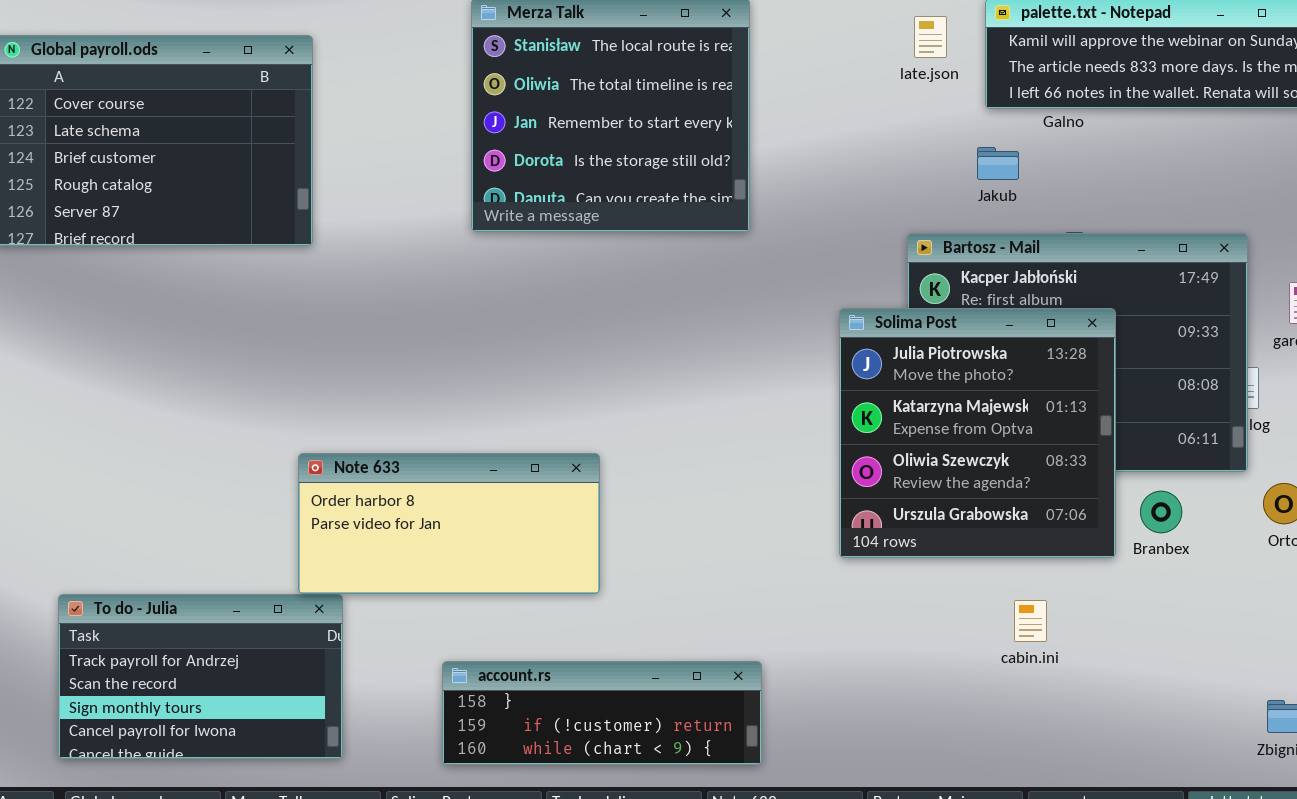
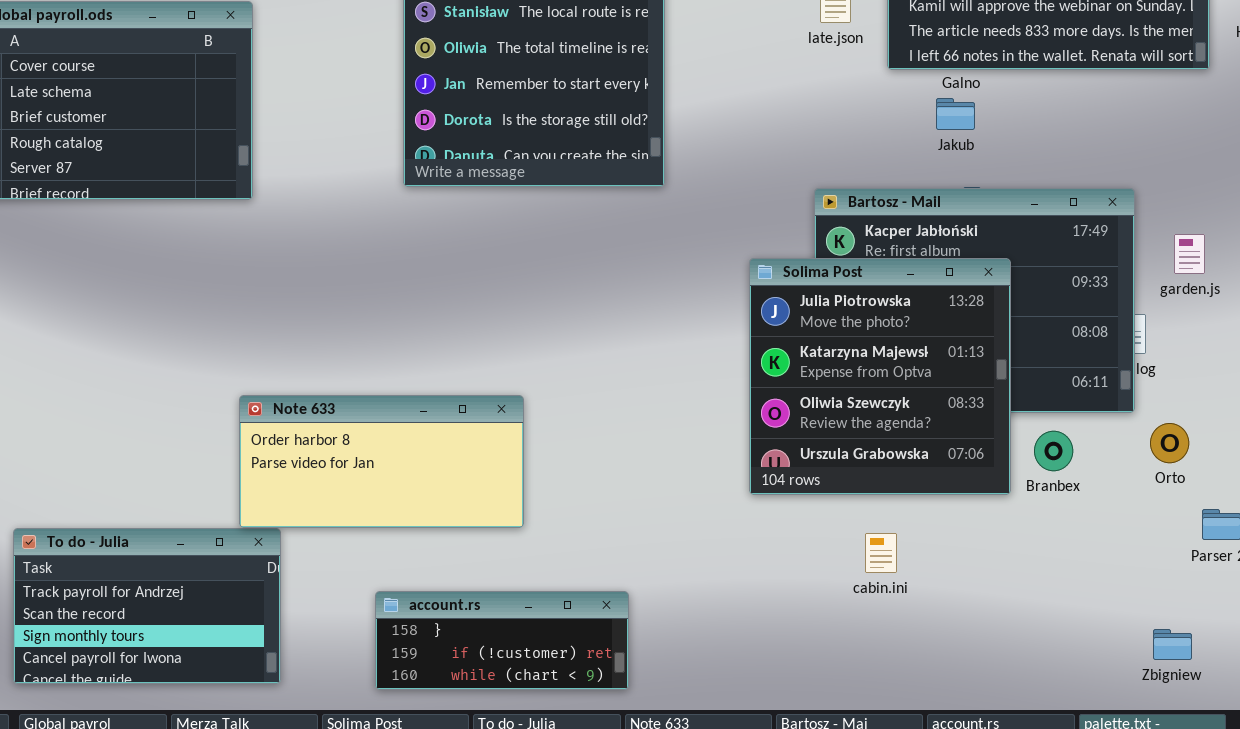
Jakub: [977,147,1019,180] -> [936,98,975,130], moved
cabin.ini: [1014,600,1047,642] -> [865,533,897,573], moved
account.rs: [442,661,762,765] -> [375,591,629,690], resized

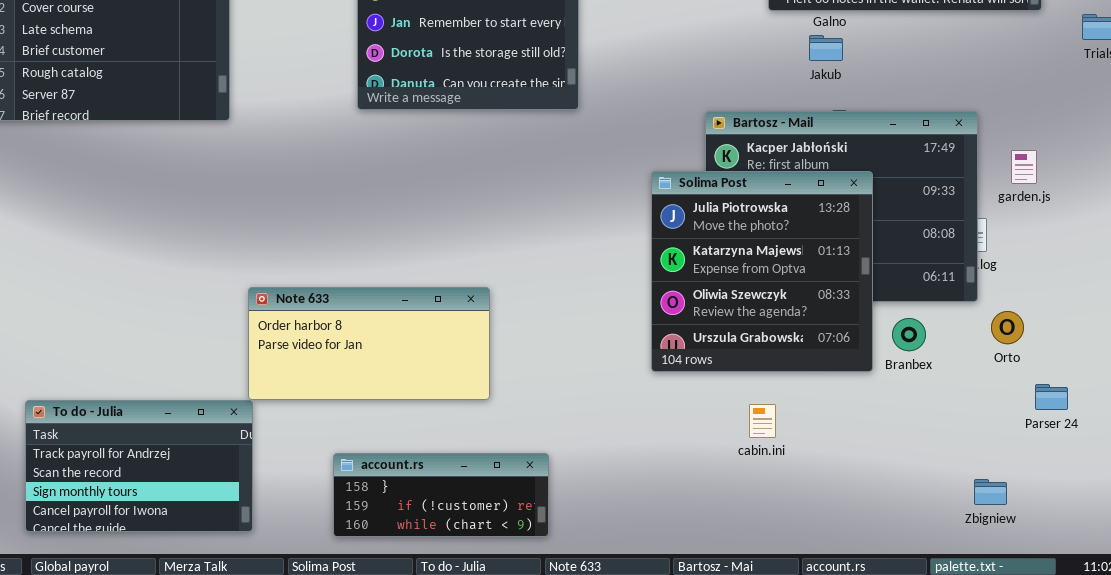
Note 633: [239,395,524,528] -> [248,287,490,400], moved
Zbigniew: [1153,629,1192,660] -> [974,479,1007,505], moved

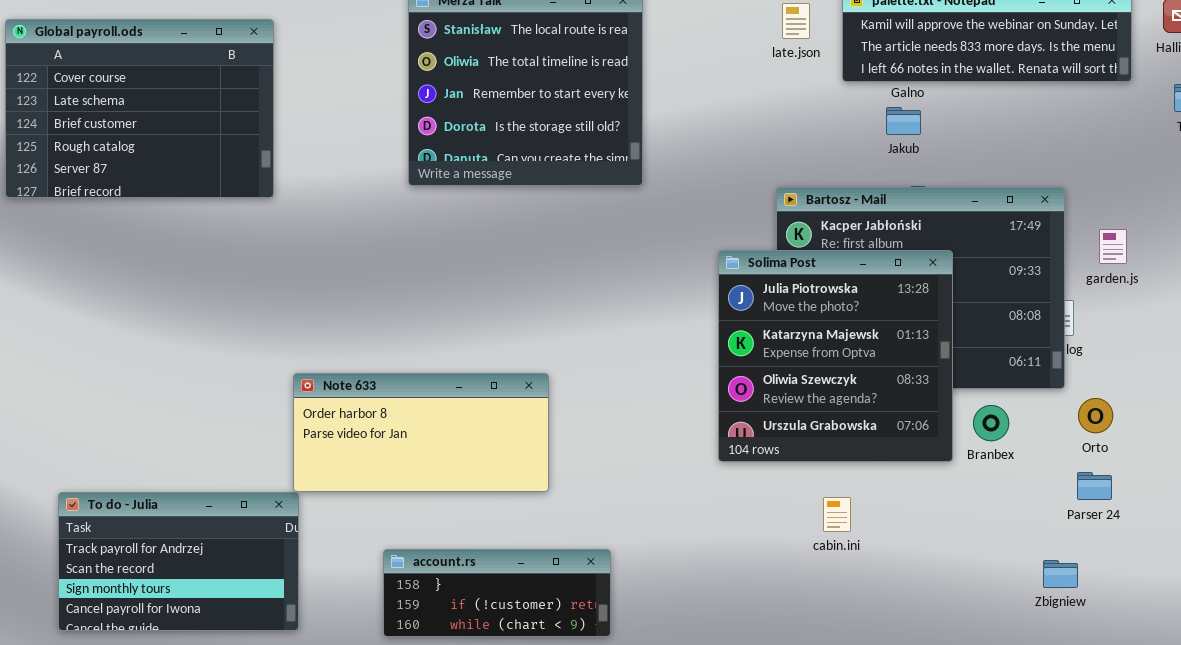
Parser 24: [1035,384,1068,410] -> [1077,472,1112,500], moved
Zbigniew: [974,479,1007,505] -> [1043,560,1078,588], moved

